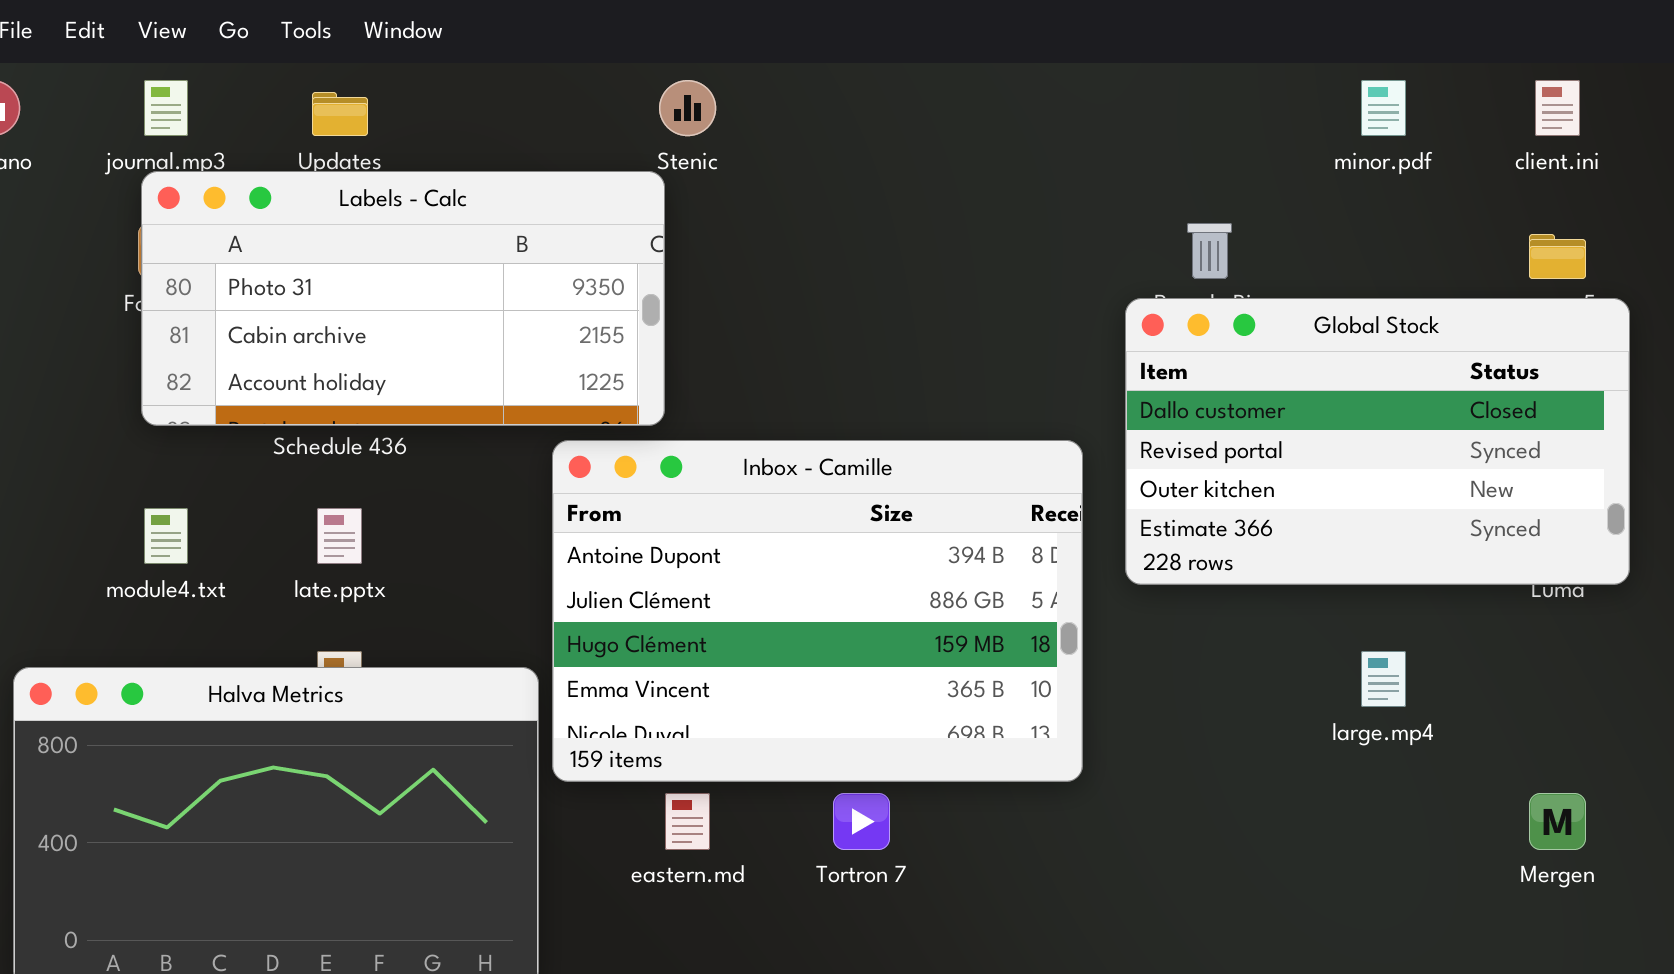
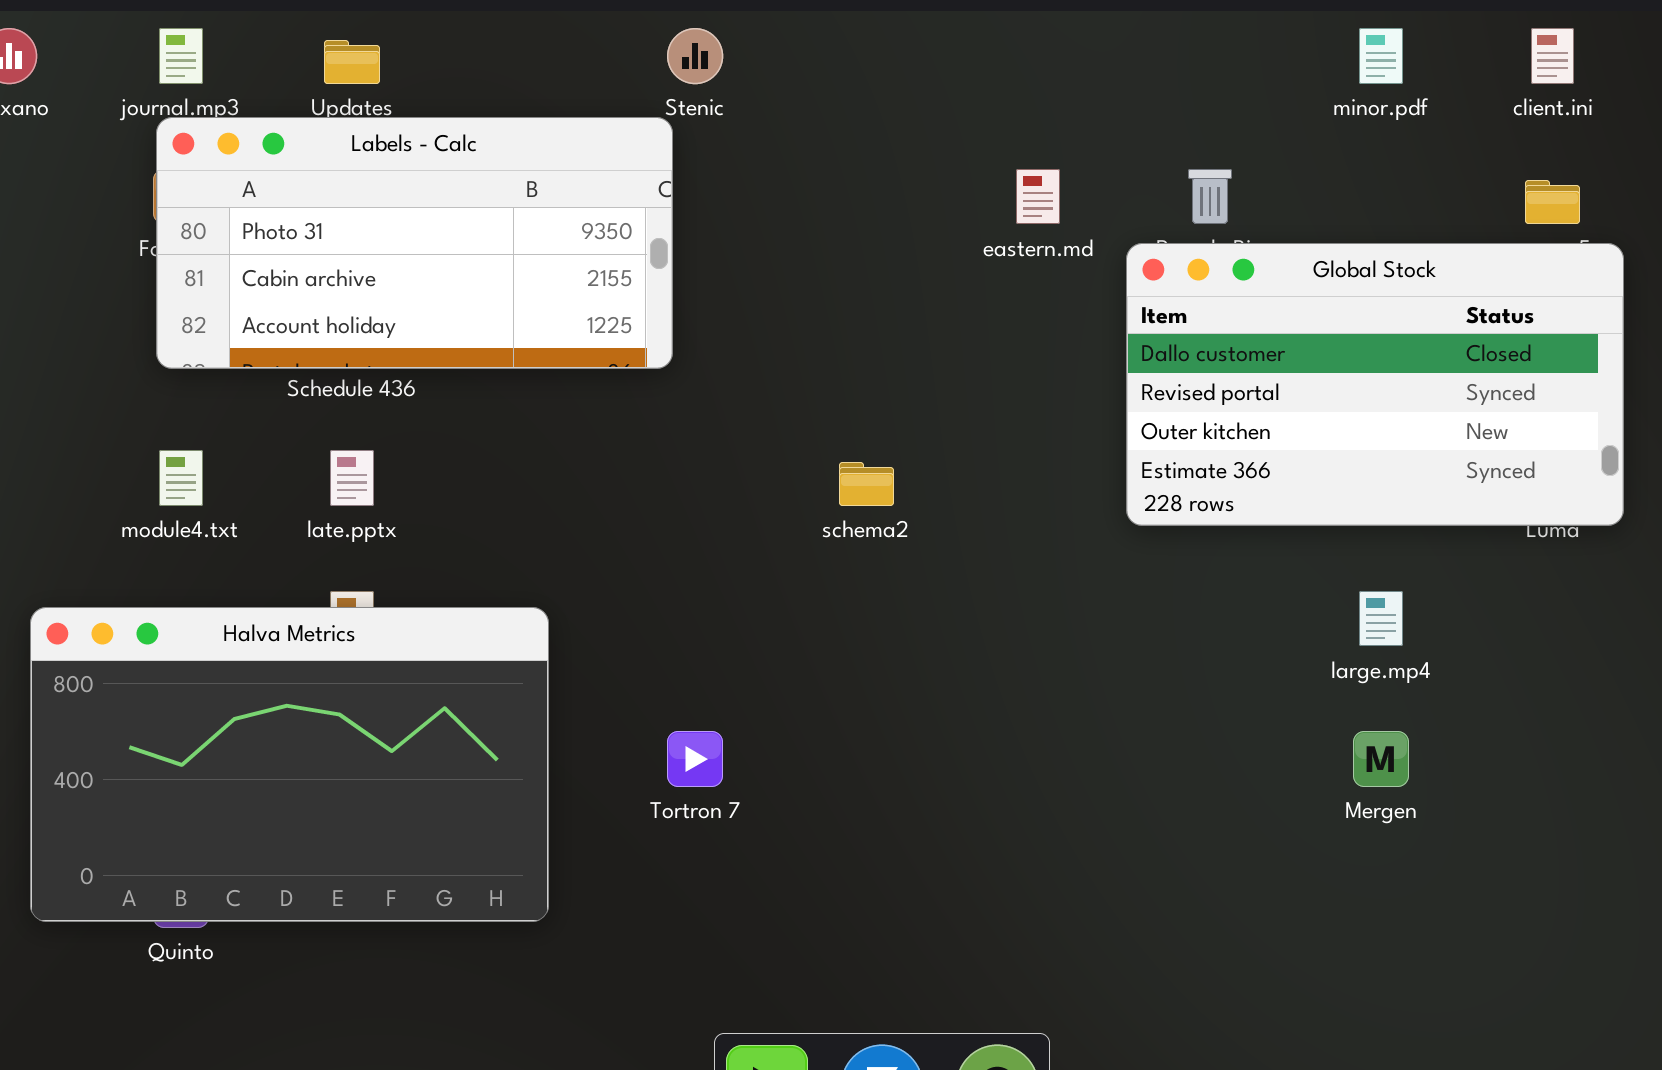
Inbox - Camille: [552,440,1083,782] -> none, closed
eastern.md: [665,793,710,850] -> [1016,169,1060,224], moved
Tortron 7: [833,793,890,850] -> [667,731,723,787], moved
Mergen: [1529,793,1586,850] -> [1353,731,1409,787], moved

